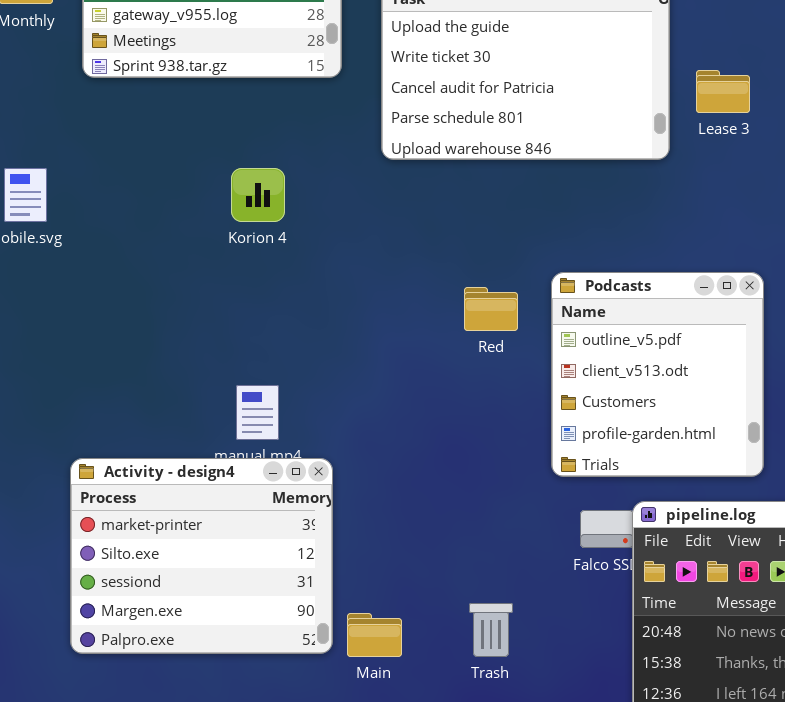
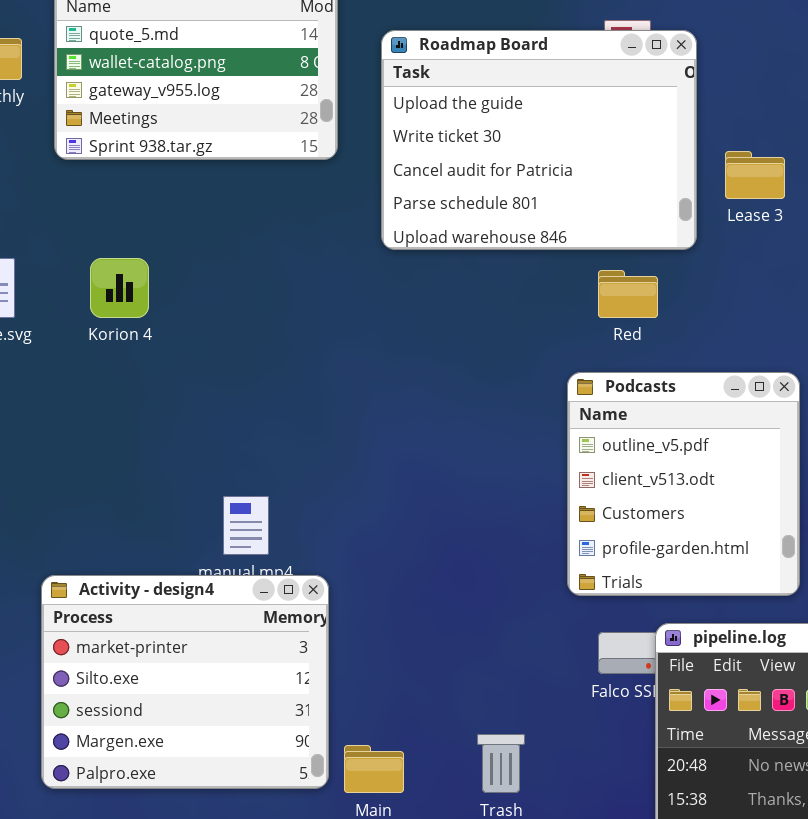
Korion 4: [231,168,285,222] -> [90,258,149,318], moved
Red: [464,287,518,331] -> [598,270,658,318], moved

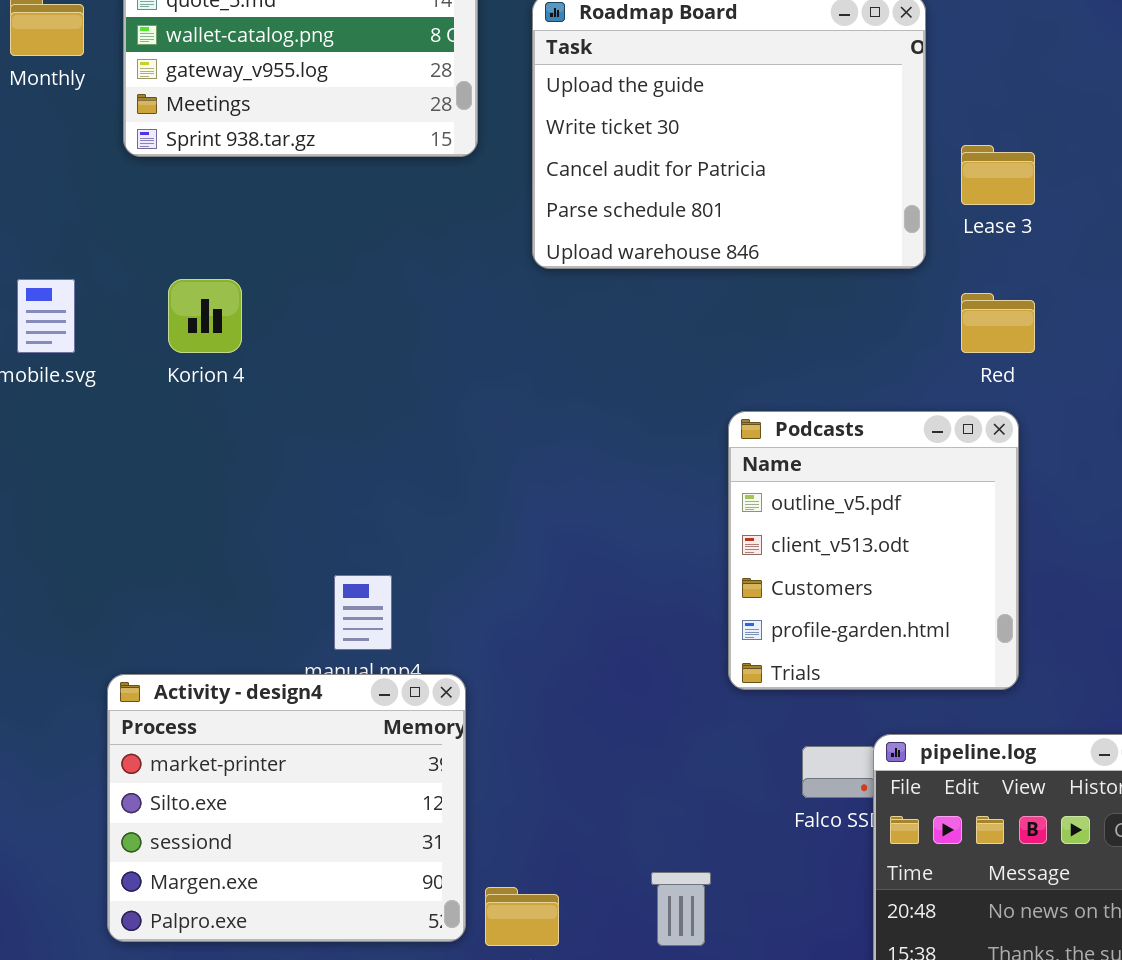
Red: [598,270,658,318] -> [961,293,1035,353], moved
Podcasts: [567,372,800,596] -> [728,411,1019,690], moved

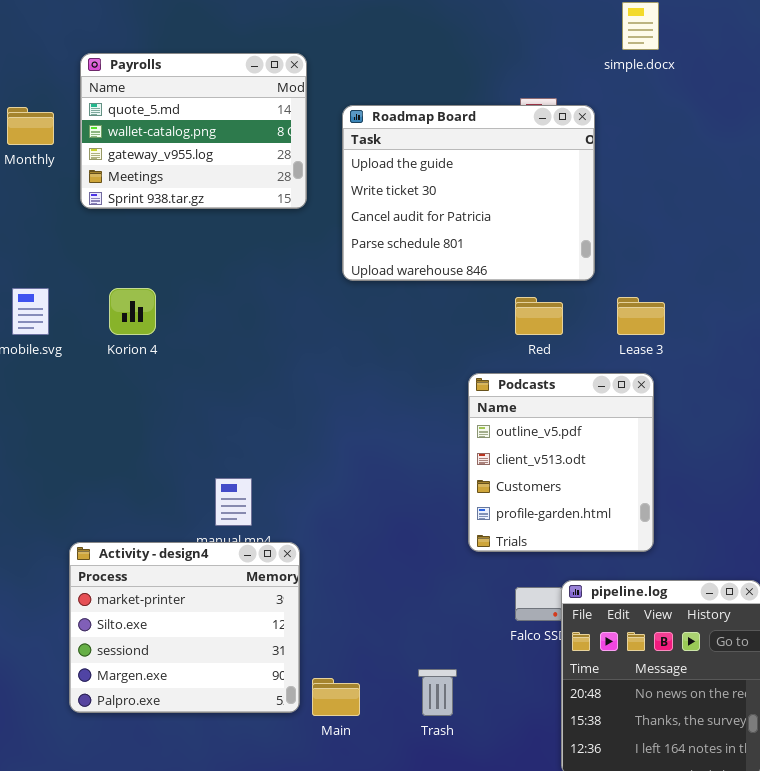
Lease 3: [961,145,1035,205] -> [617,297,665,335], moved
Red: [961,293,1035,353] -> [515,297,563,335], moved

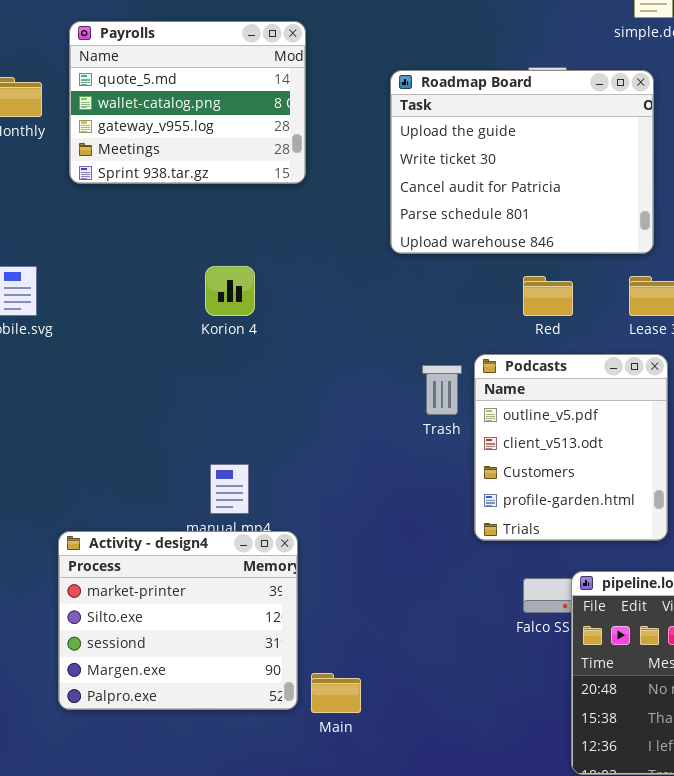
Roadmap Board: [342,105,595,281] -> [390,70,654,254], moved
Korion 4: [109,288,156,335] -> [205,266,255,316], moved
Trash: [418,669,457,716] -> [422,365,462,415], moved

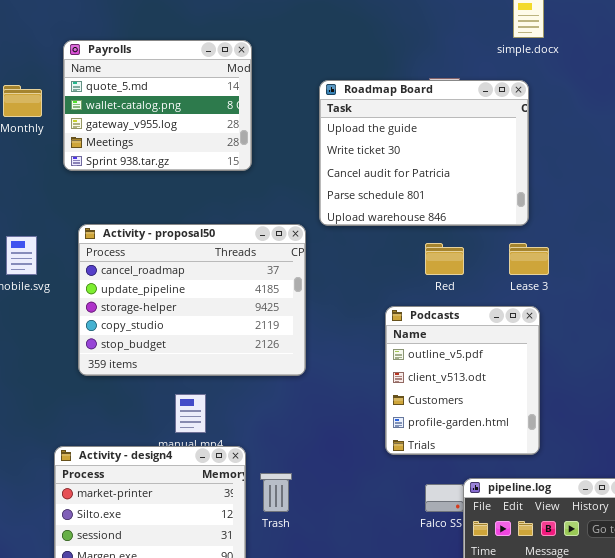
Activity - proposal50: none -> [78,224,306,376], opened
Trash: [422,365,462,415] -> [260,473,292,512], moved

